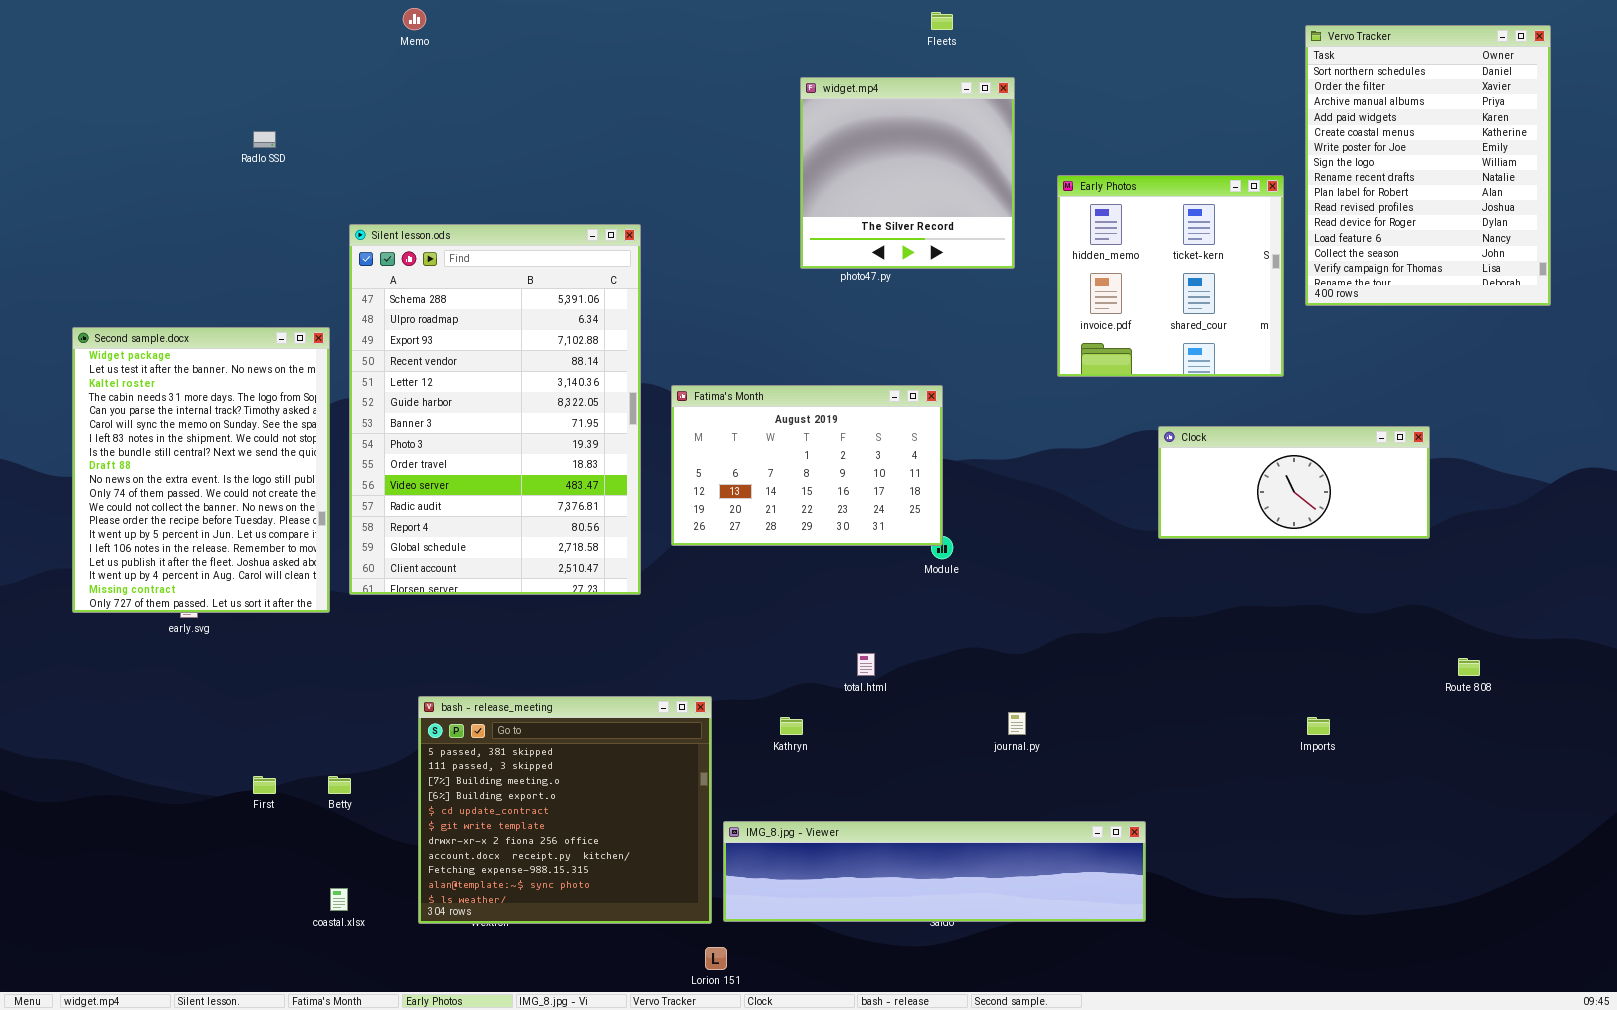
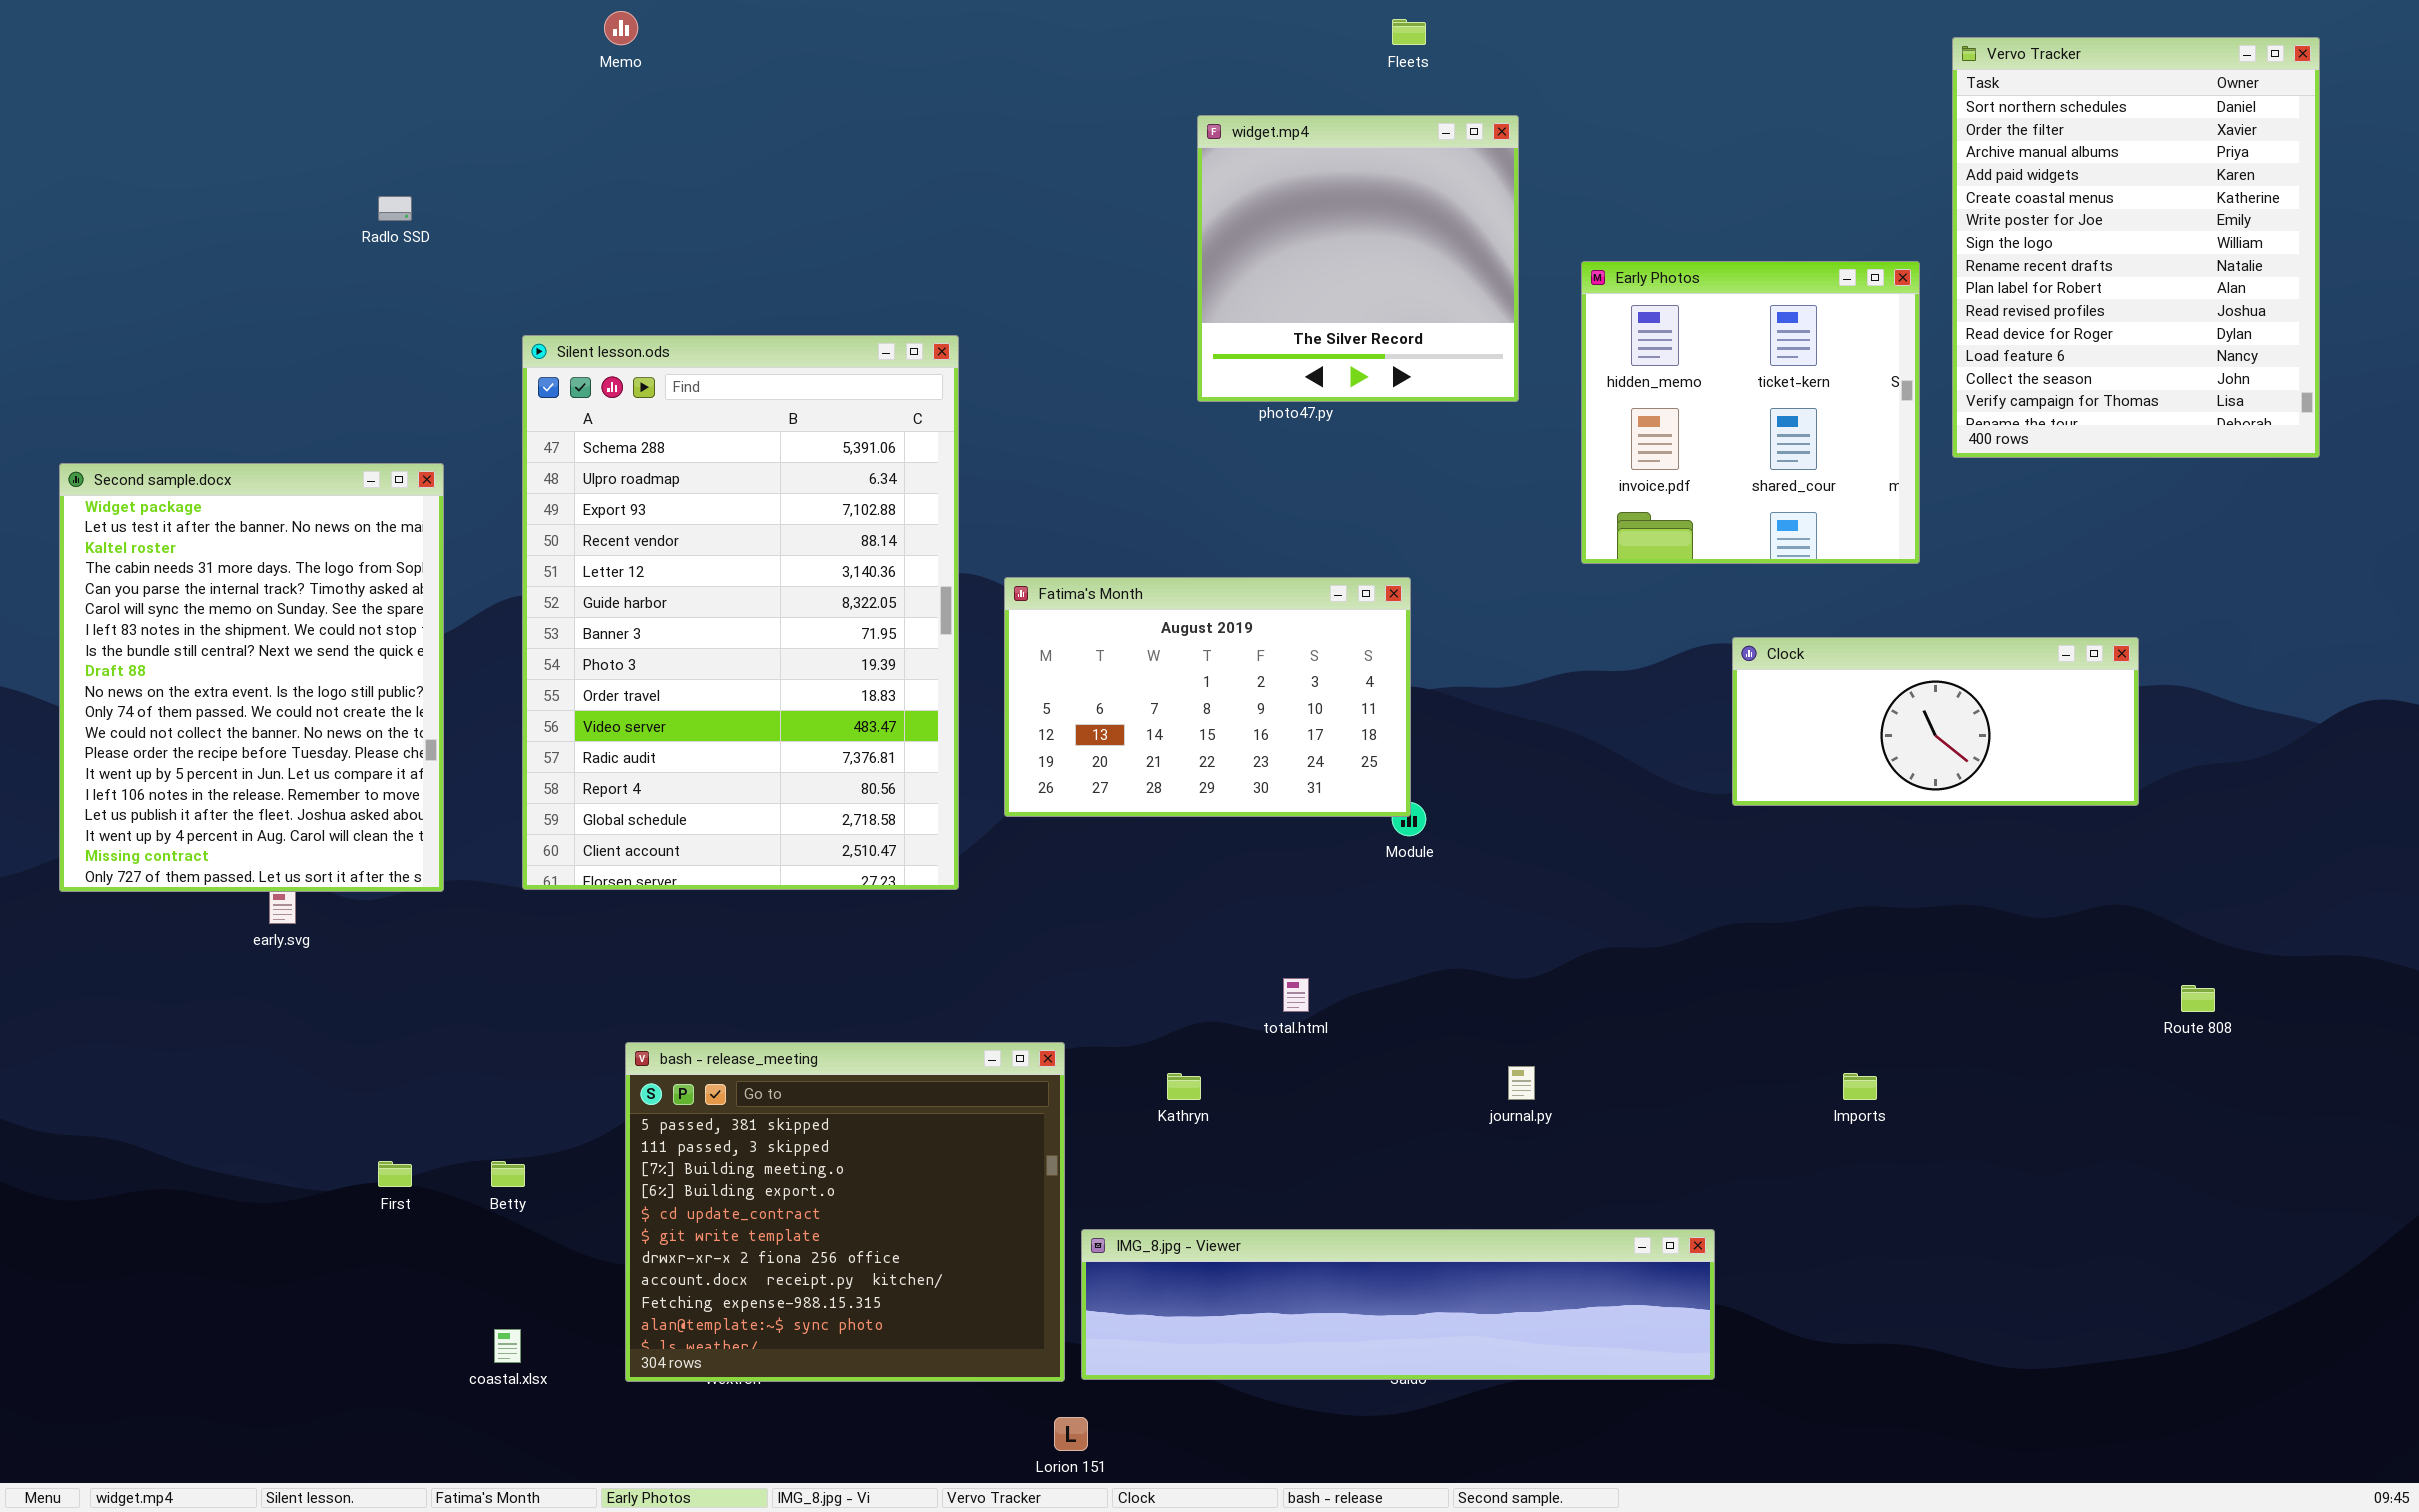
Second sample.docx: [72,327,330,613] -> [59,463,444,892], moved
Imports: [1307,717,1330,735] -> [1843,1073,1877,1100], moved

